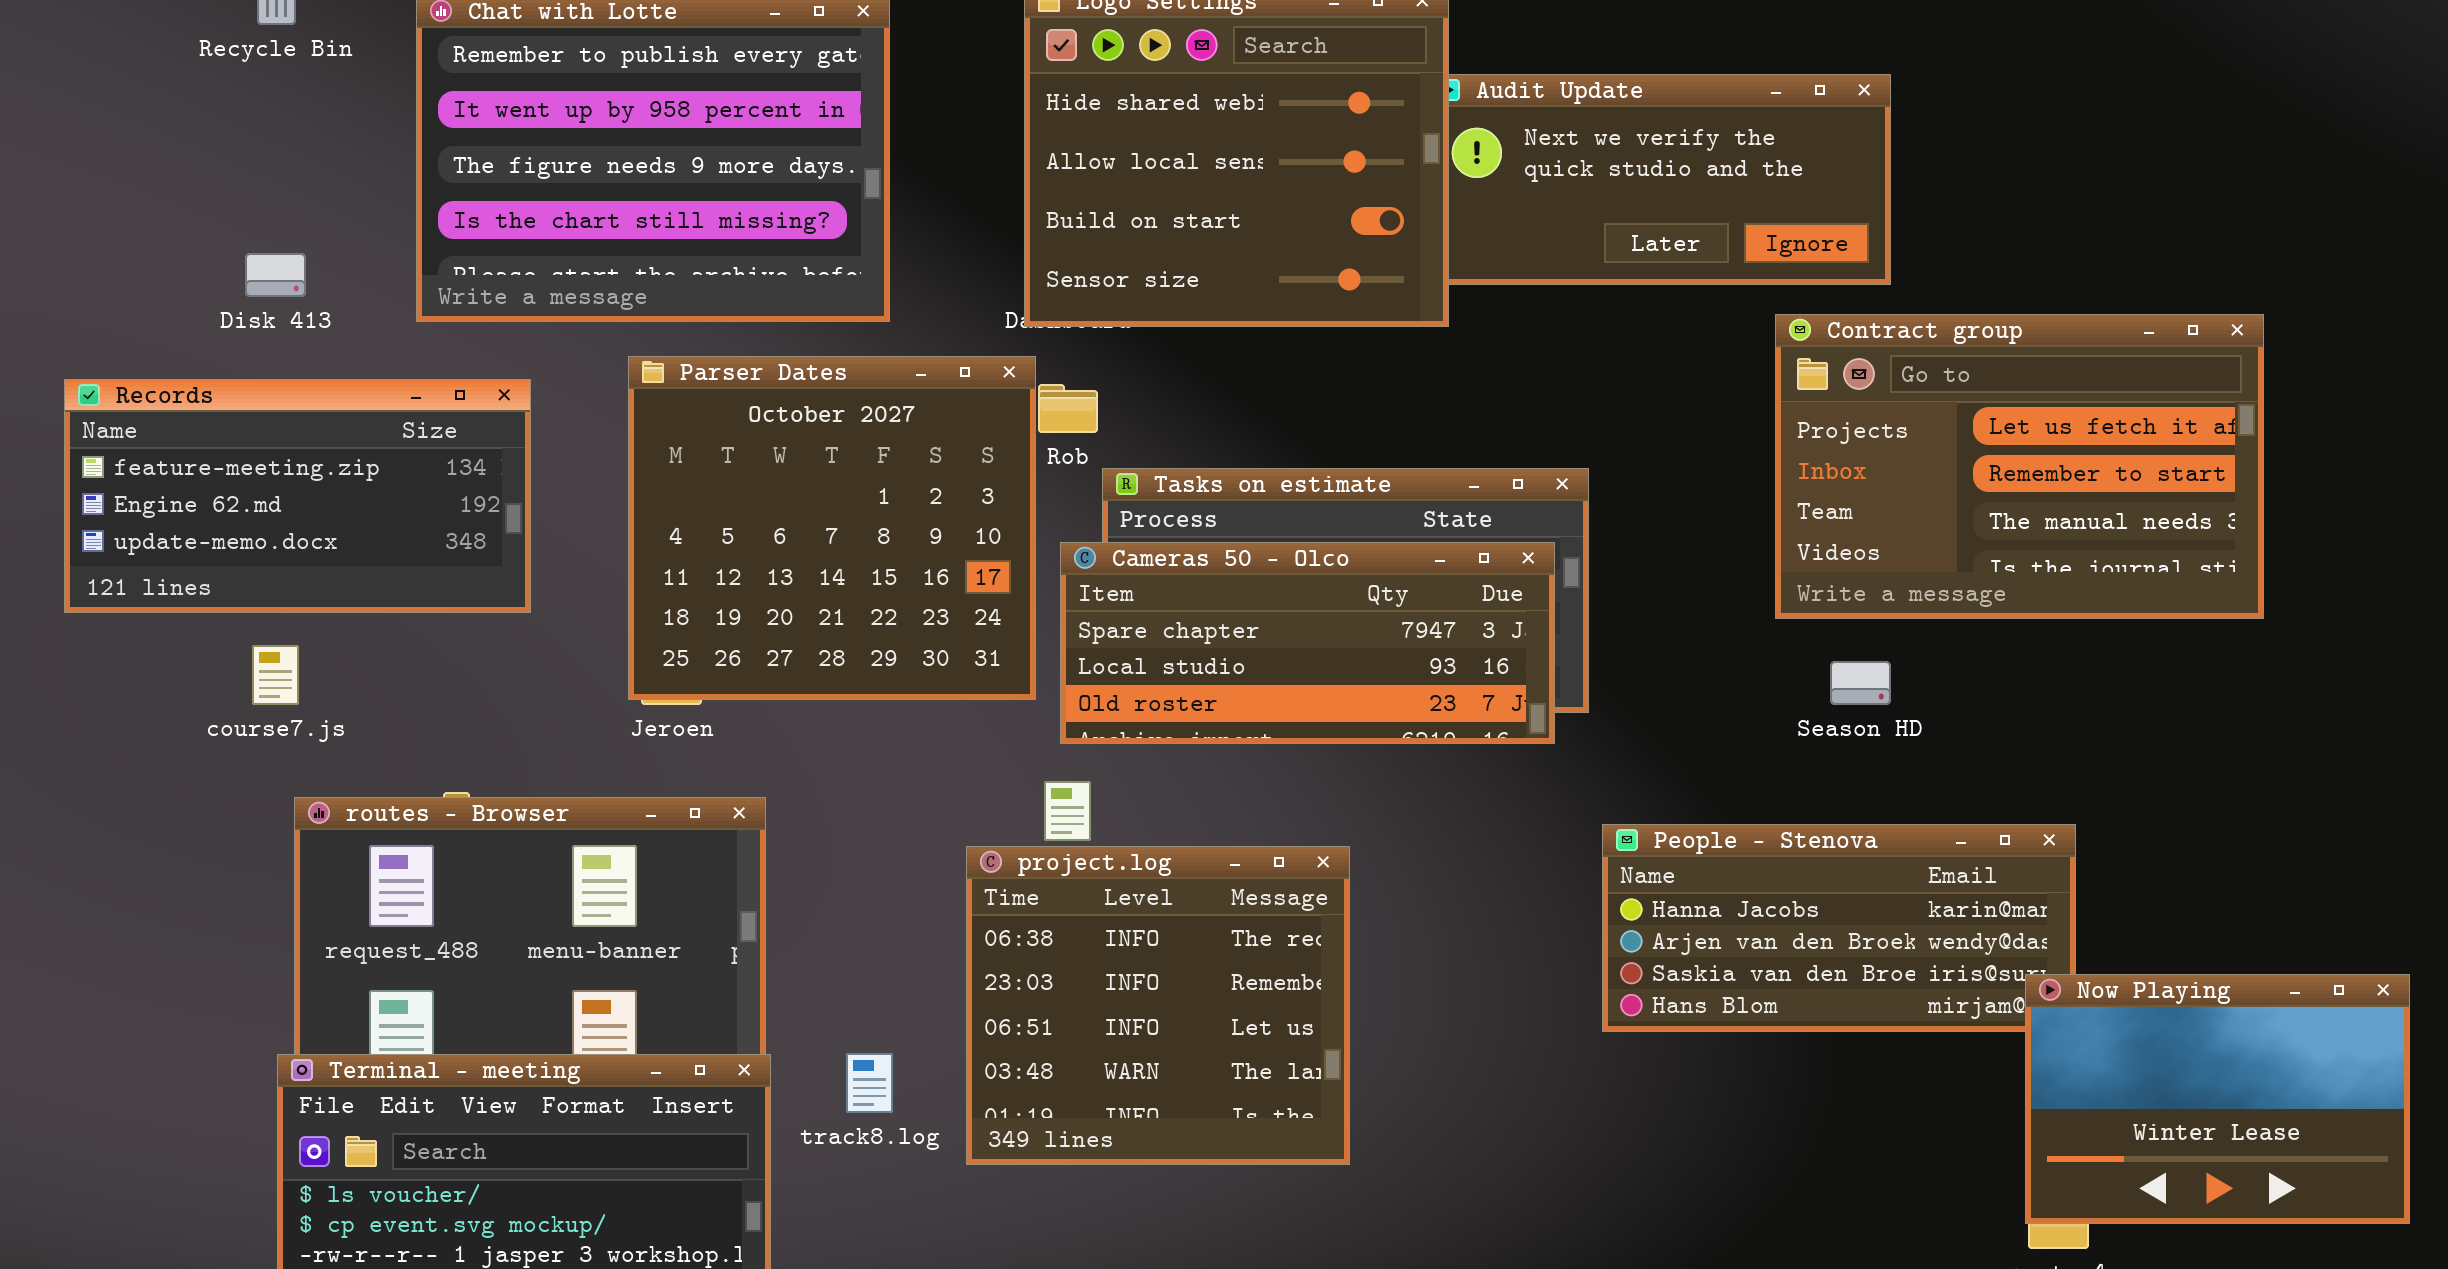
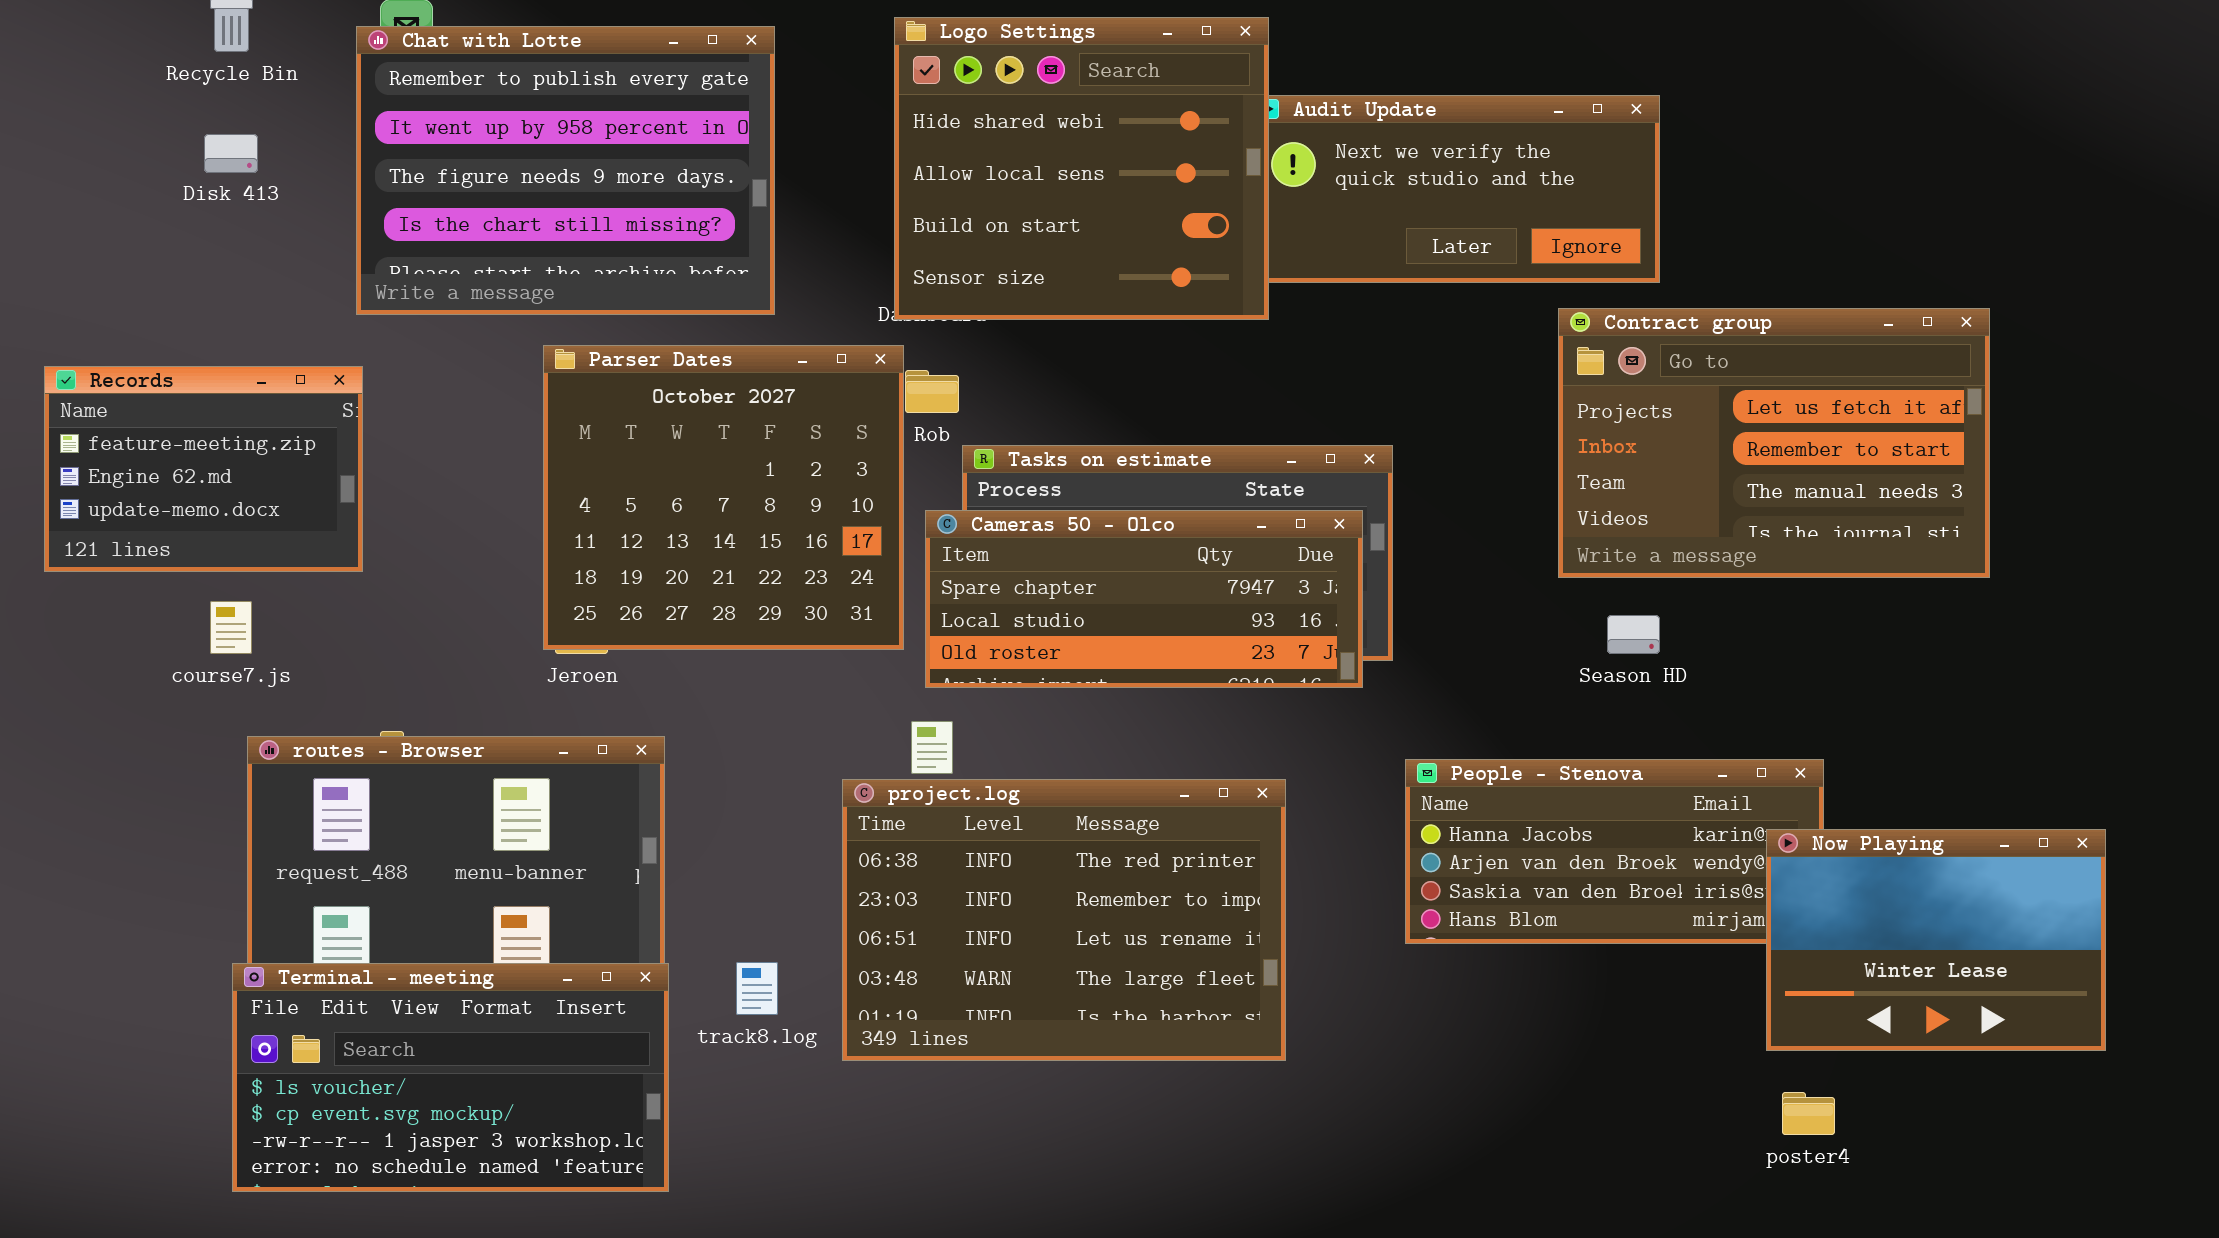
Disk 413: [245,253,306,297] -> [204,134,258,173], moved
Records: [64,379,531,613] -> [44,366,363,572], resized
project.log: [966,846,1350,1165] -> [842,779,1286,1061], resized
Now Playing: [2025,974,2410,1224] -> [1766,829,2106,1051], moved

